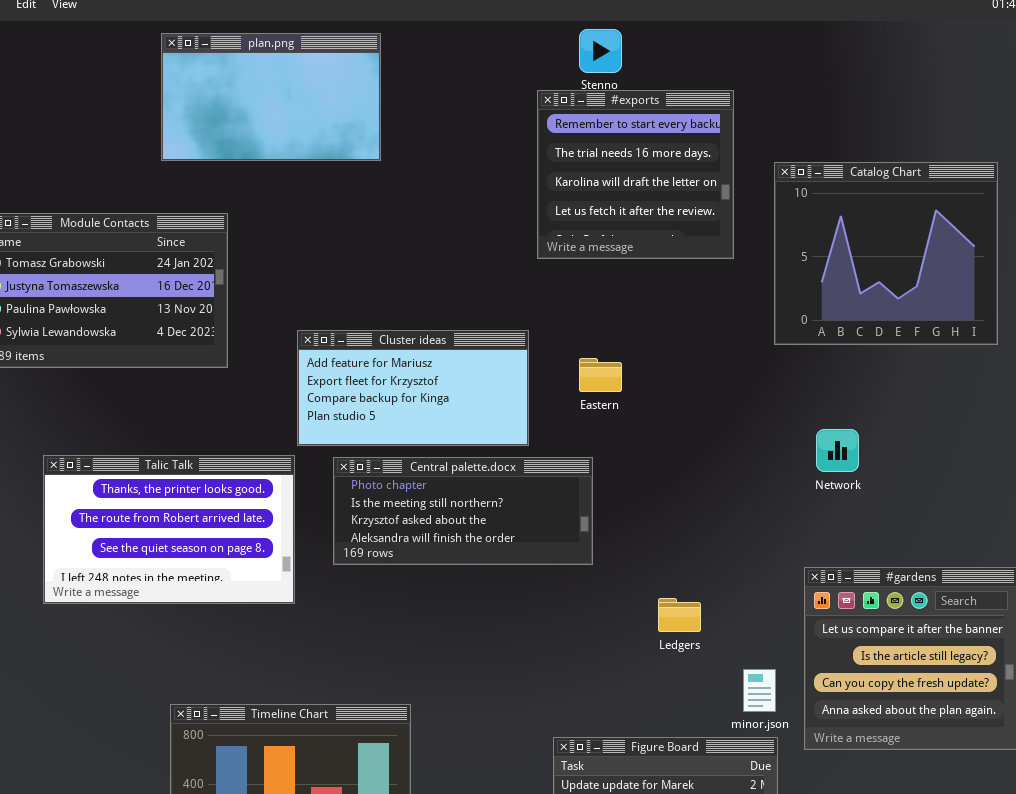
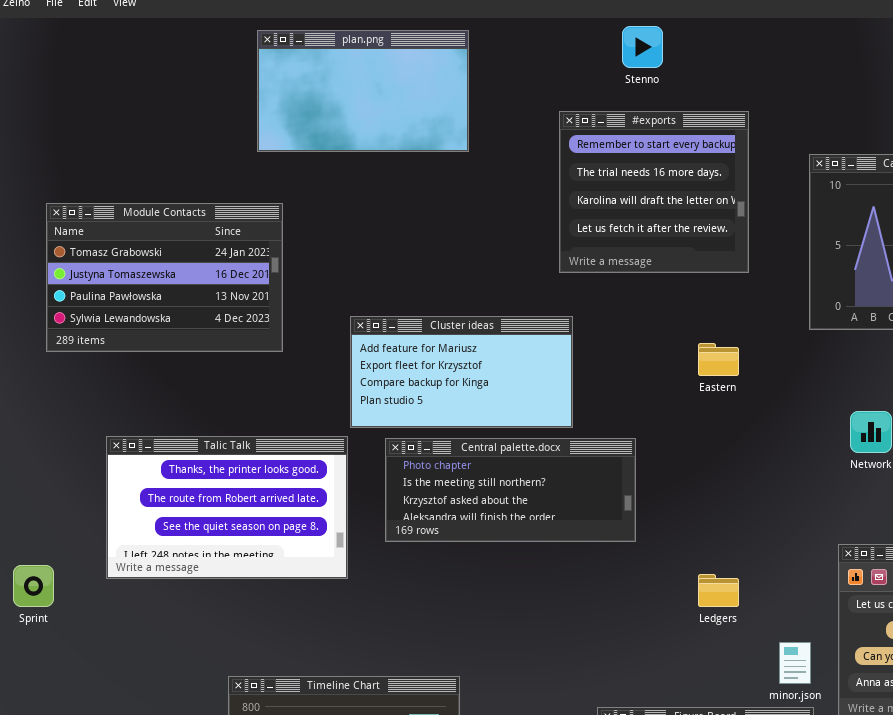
plan.png: [161,33,381,161] -> [257,30,469,152], moved
#exports: [537,90,734,259] -> [559,111,749,273], moved
Eastern: [579,358,622,392] -> [698,343,739,376], moved

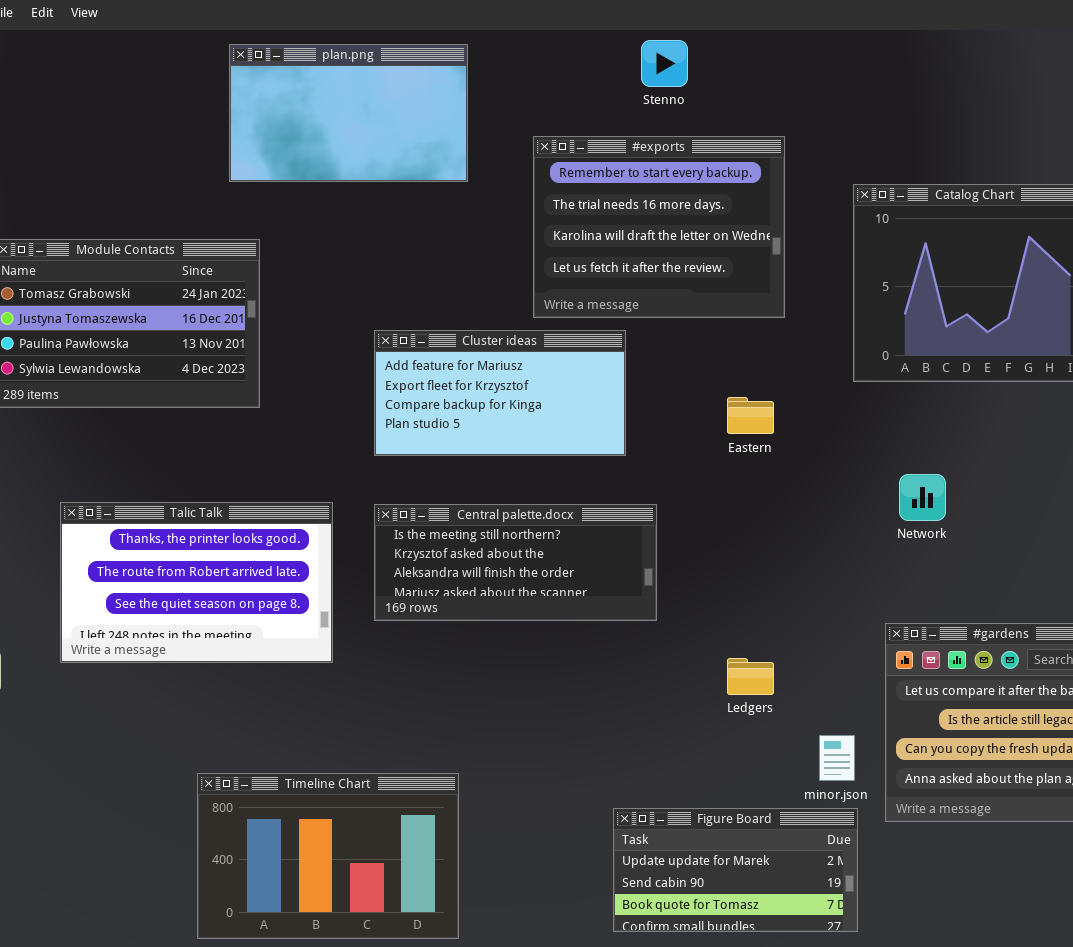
#exports: [559,111,749,273] -> [533,136,785,318], resized
Cluster ideas: [350,316,573,428] -> [374,330,626,456], moved
Central palette.docx: [385,438,636,542] -> [374,504,657,621], scrolled down 1 row

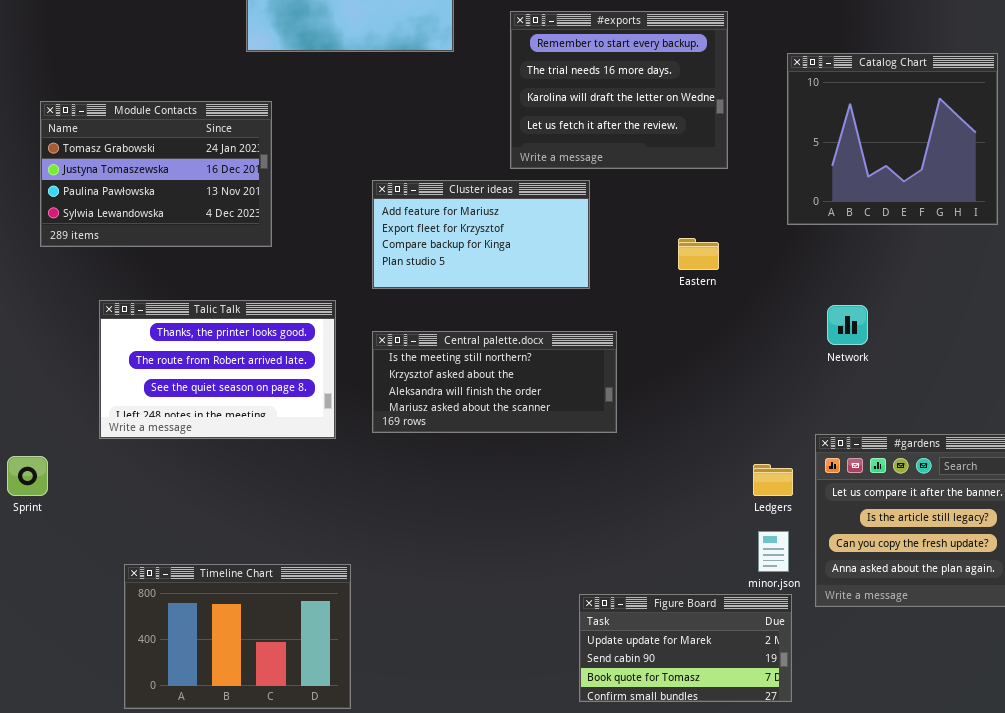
Talic Talk: [60,502,333,663] -> [99,300,336,439], moved
Ledgers: [727,658,774,695] -> [753,464,793,496], moved
Timeline Chart: [197,773,459,939] -> [124,564,351,709], moved

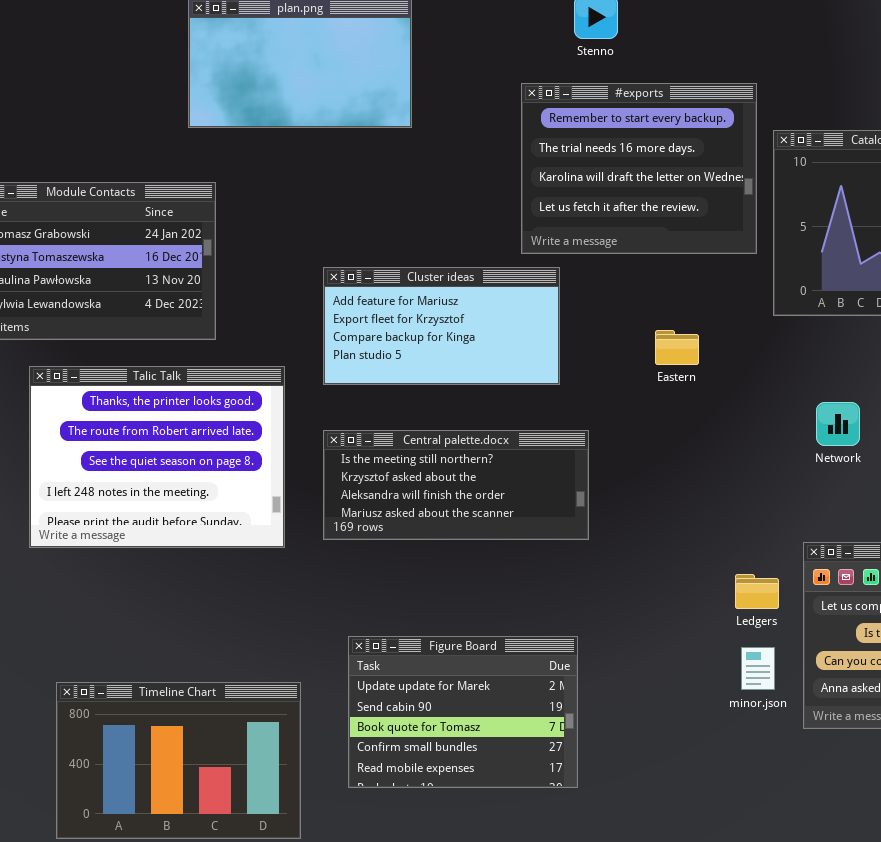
#exports: [510,11,728,169] -> [521,83,757,254], moved
Talic Talk: [99,300,336,439] -> [29,366,285,548], resized
Figure Board: [579,594,792,702] -> [348,636,578,788], moved, resized

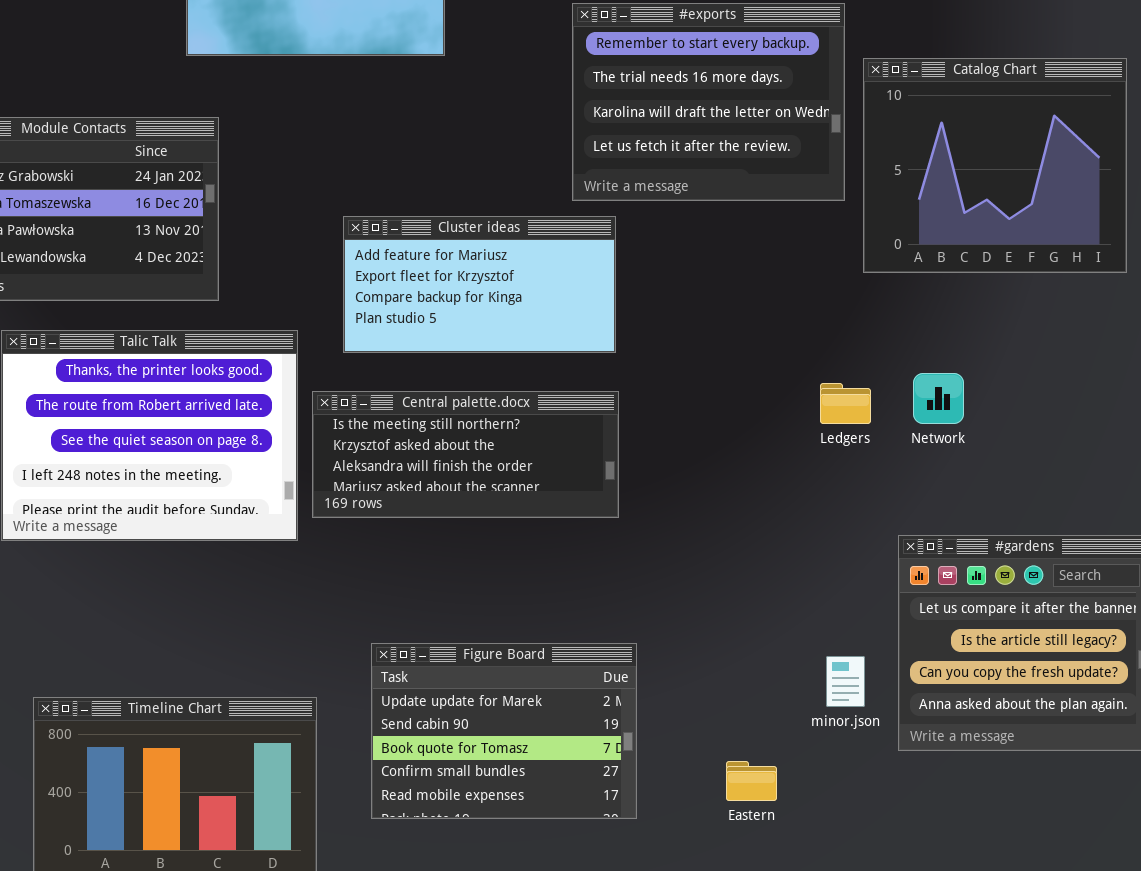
Eastern: [655,330,699,365] -> [726,761,777,801], moved
Central palette.docx: [323,430,589,540] -> [312,391,619,518], moved
Ledgers: [735,574,779,609] -> [820,383,871,424], moved

